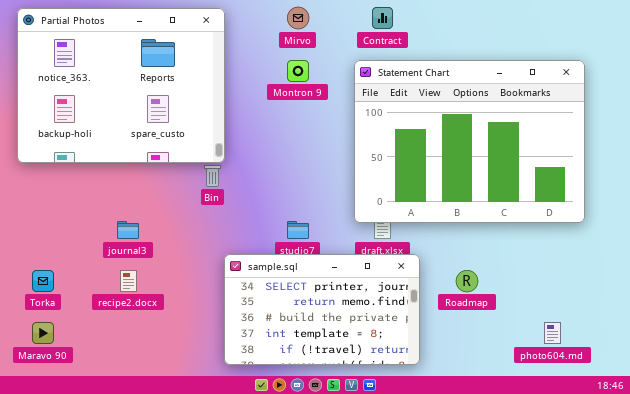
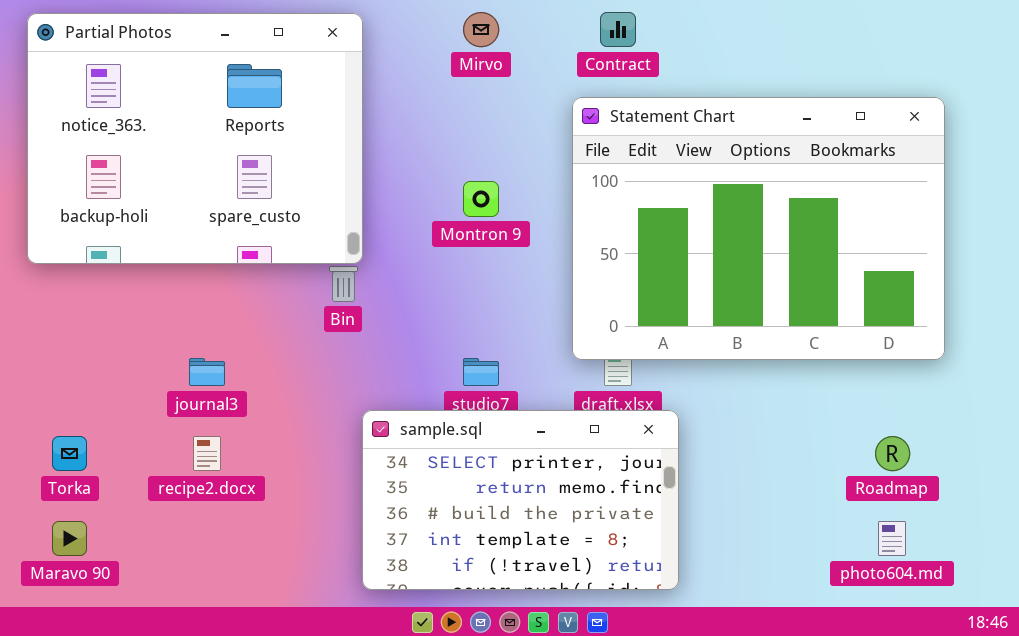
Montron 9: [287,60,309,82] -> [463,181,499,217], moved
Roadmap: [456,270,478,292] -> [875,436,910,471], moved

